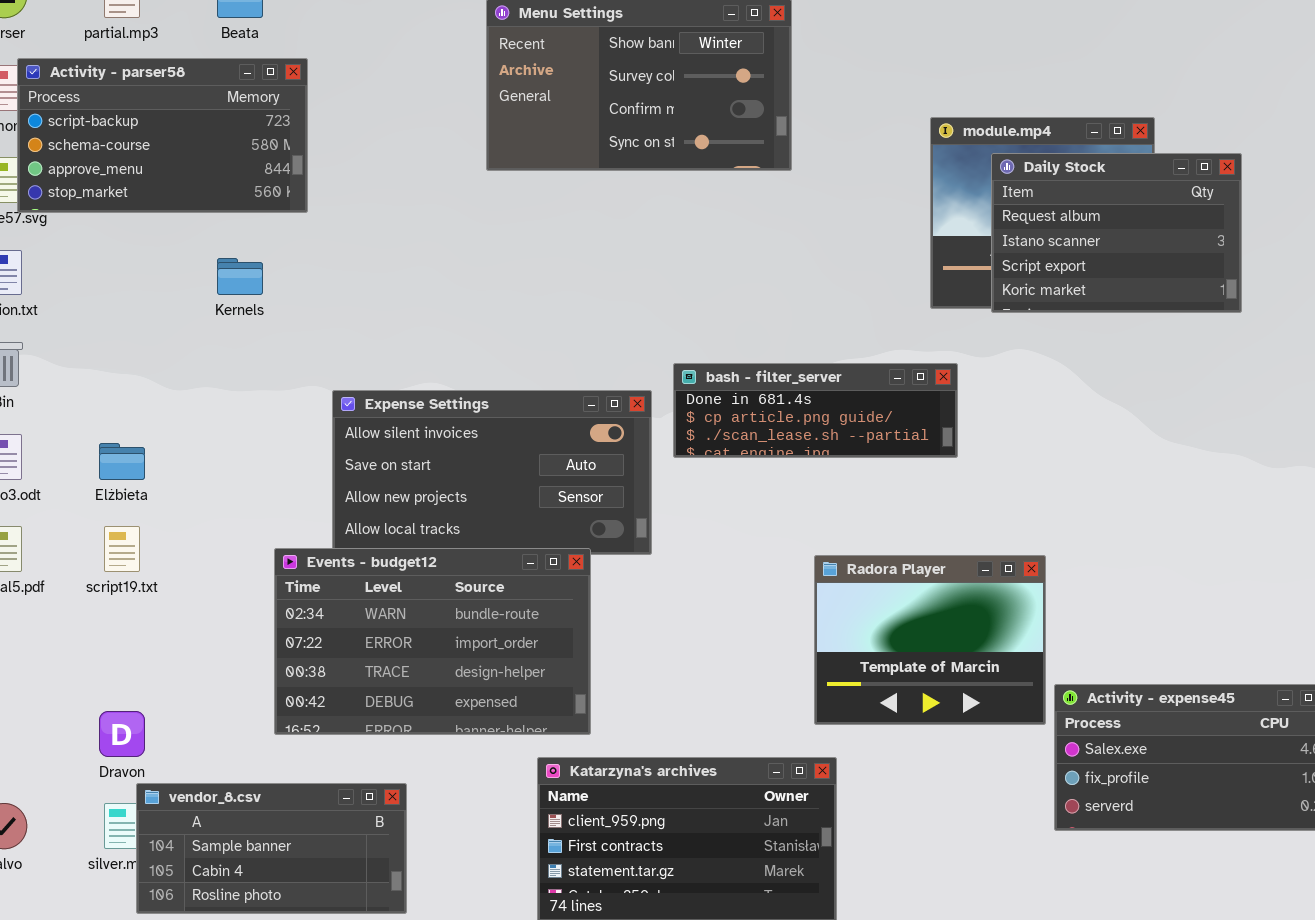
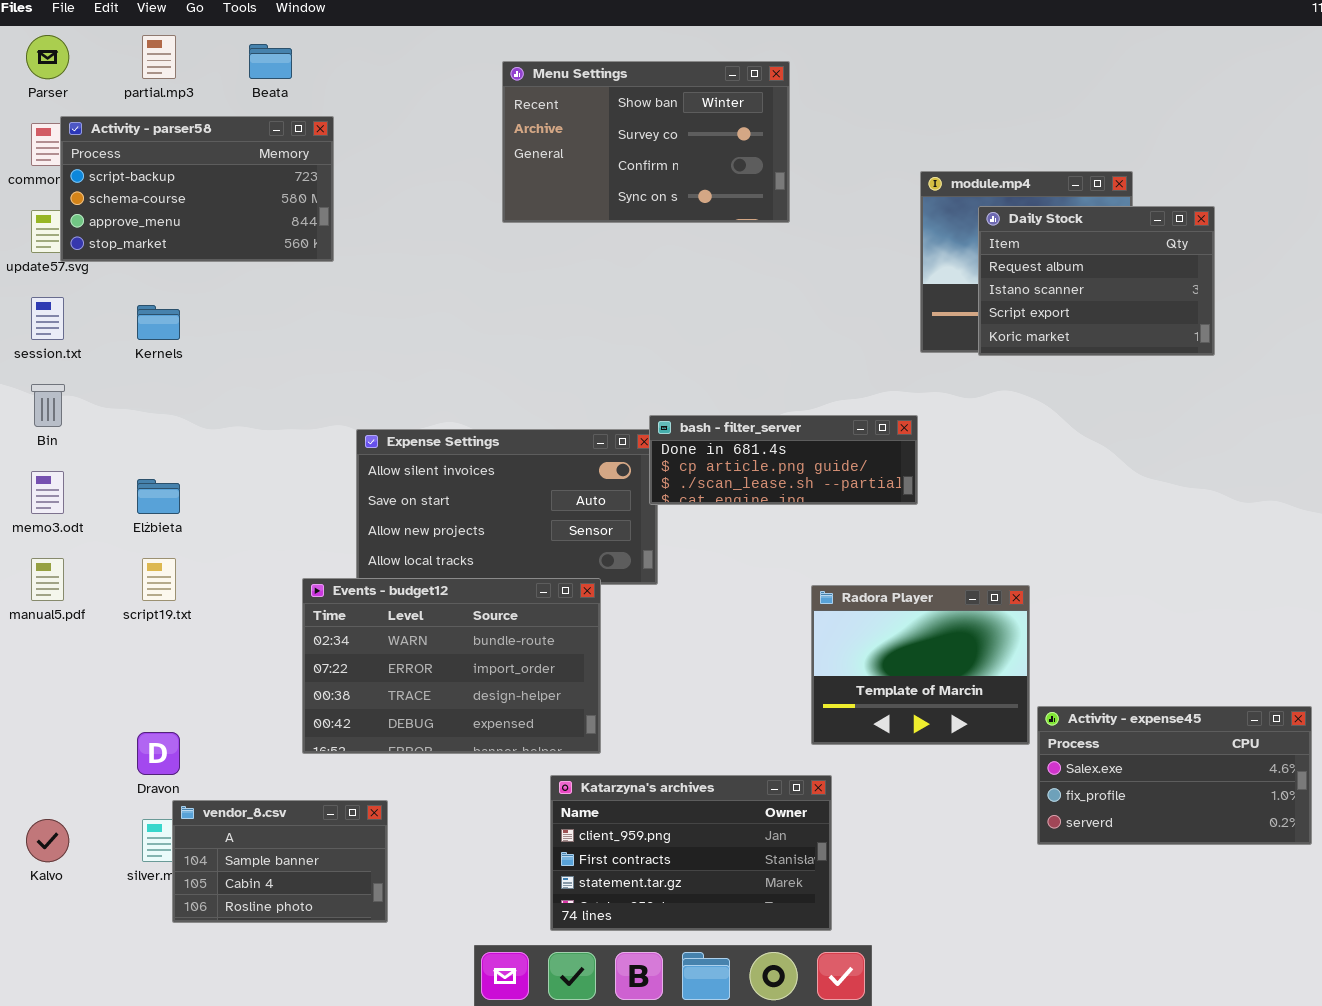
Kernels: [217,258,263,295] -> [137,305,180,340], moved
bash - filter_server: [673,363,958,458] -> [649,415,918,505], moved
vendor_8.csv: [136,783,407,914] -> [172,800,388,923], resized

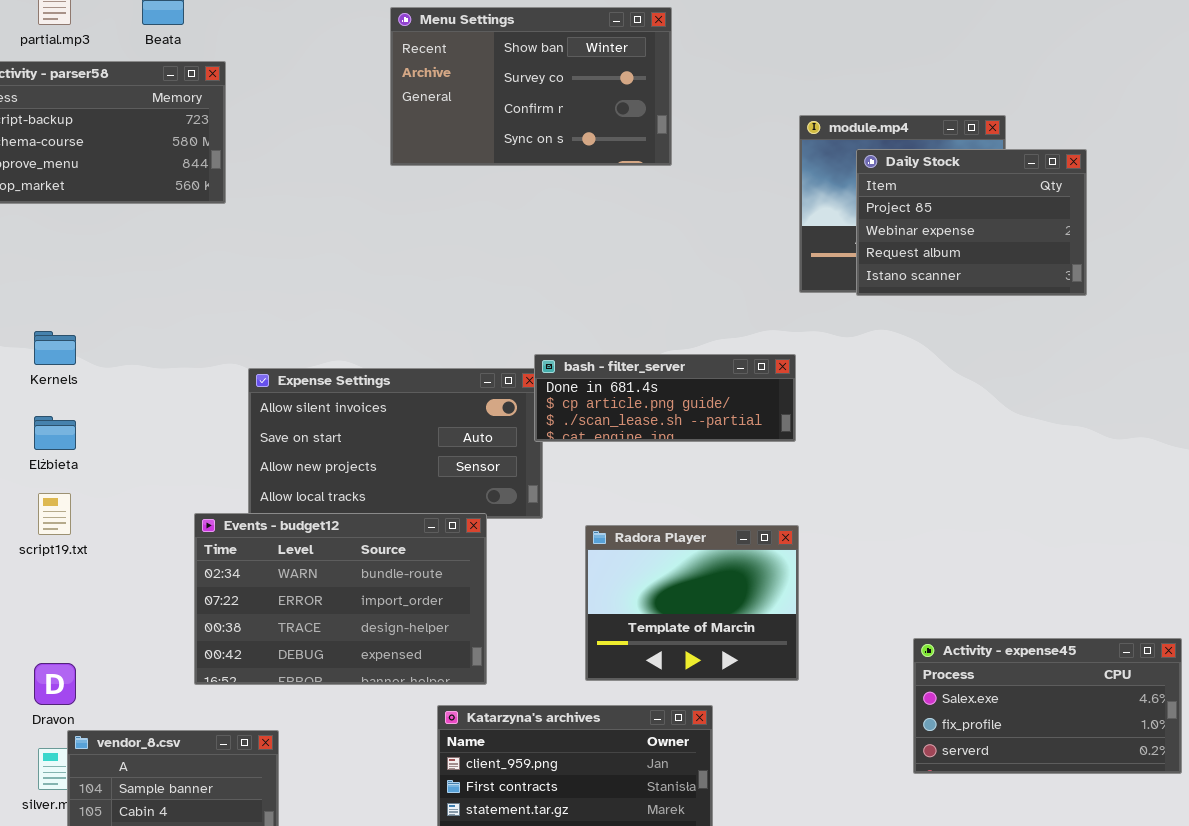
Daily Stock: [978,206,1215,356] -> [856,149,1087,296], scrolled up 2 rows
Kernels: [137,305,180,340] -> [34,331,76,365], moved
Radora Player: [811,585,1030,745] -> [585,525,799,681], moved

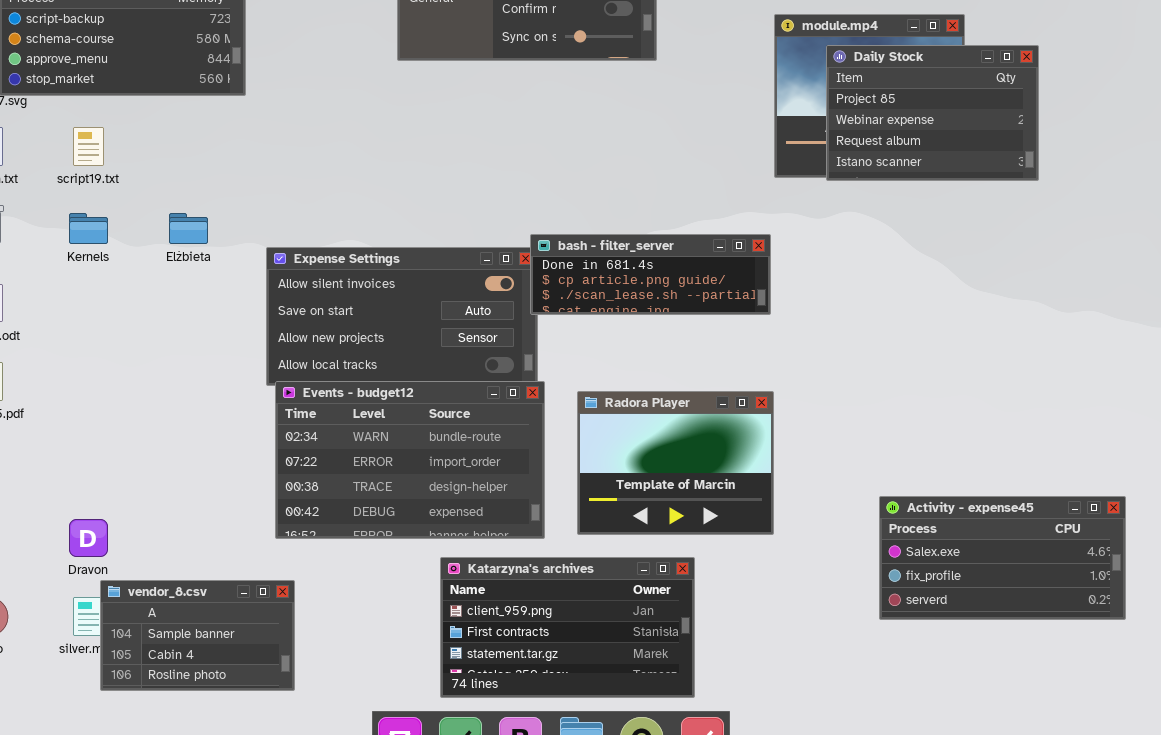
Elżbieta: [34,416,76,450] -> [169,213,208,244], moved
script19.txt: [38,493,71,535] -> [73,127,104,166], moved
Events - budget12: [194,513,487,685] -> [275,381,545,539], moved

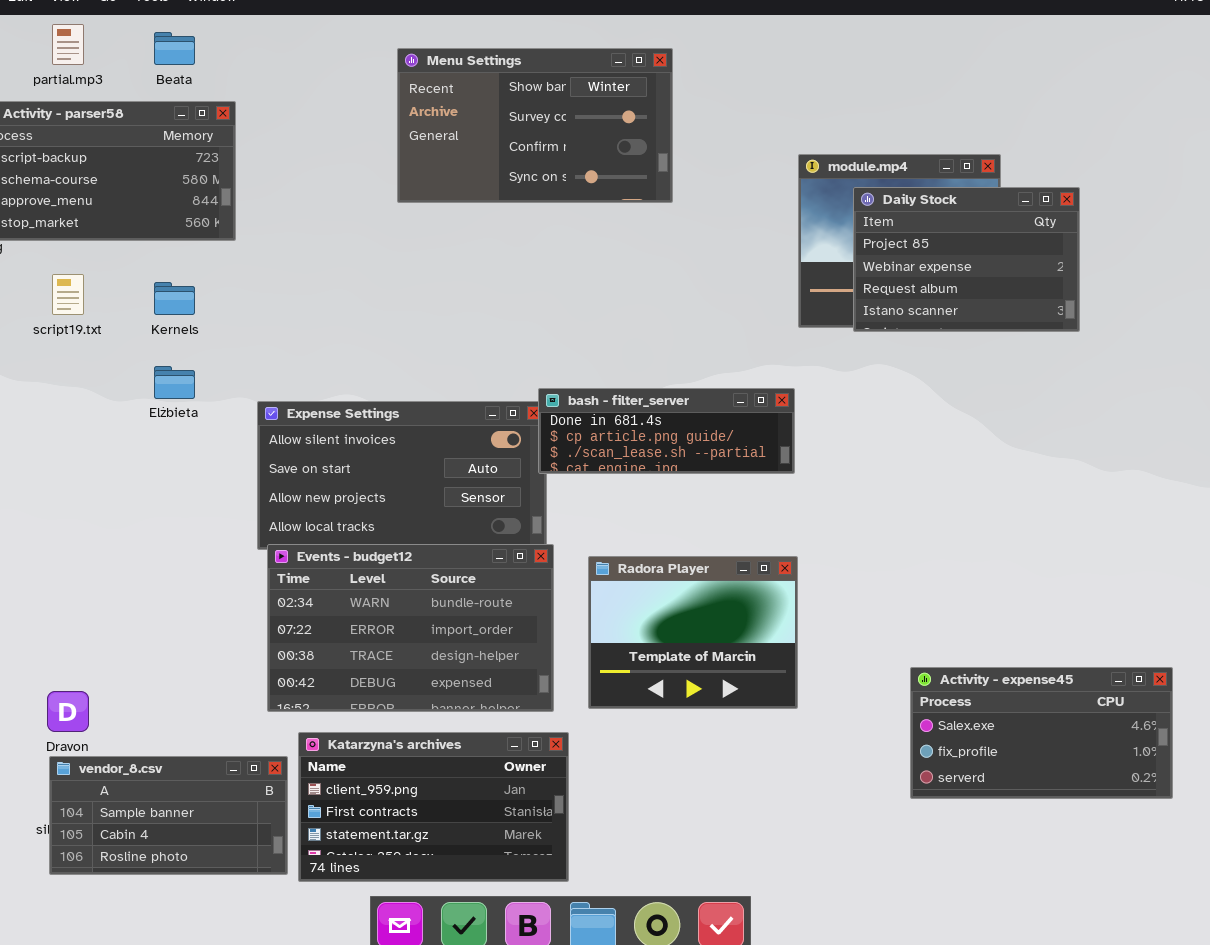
Kernels: [69,213,108,244] -> [154,282,195,315], moved
Katarzyna's archives: [440,557,695,698] -> [298,732,569,882], moved
vendor_8.csv: [100,580,295,691] -> [49,756,288,875], resized

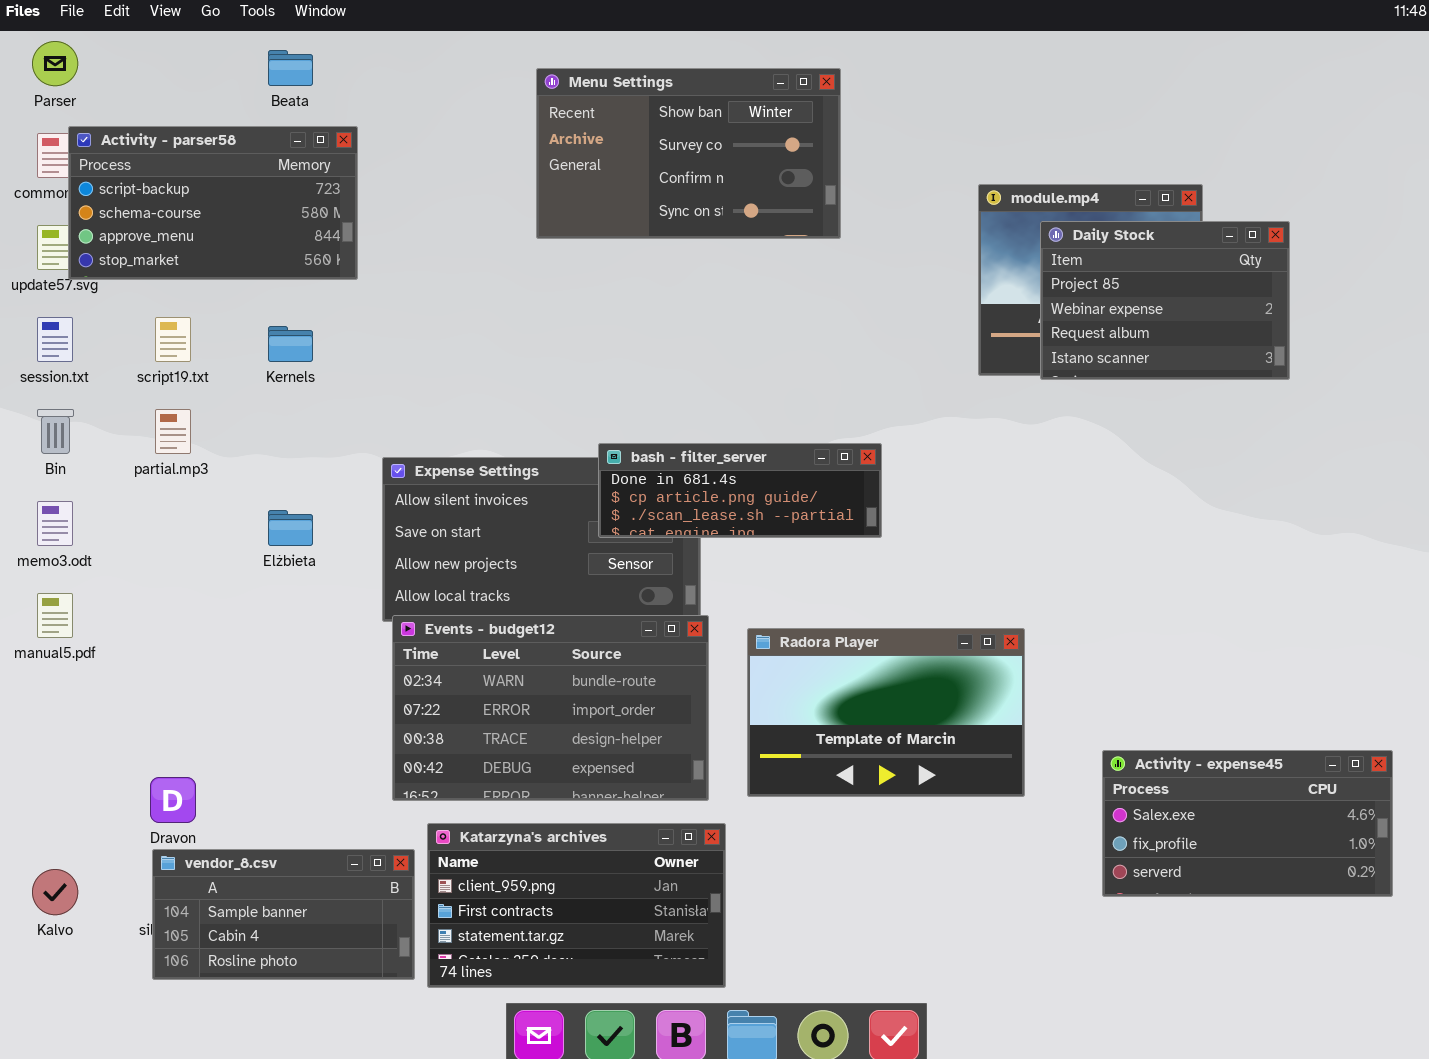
partial.mp3: [52,24,84,65] -> [155,409,191,454], moved
Elżbieta: [154,366,195,399] -> [268,510,313,546], moved
bash - filter_server: [538,388,795,474] -> [598,443,882,538], moved
Radora Player: [588,556,798,709] -> [747,628,1025,797], resized

